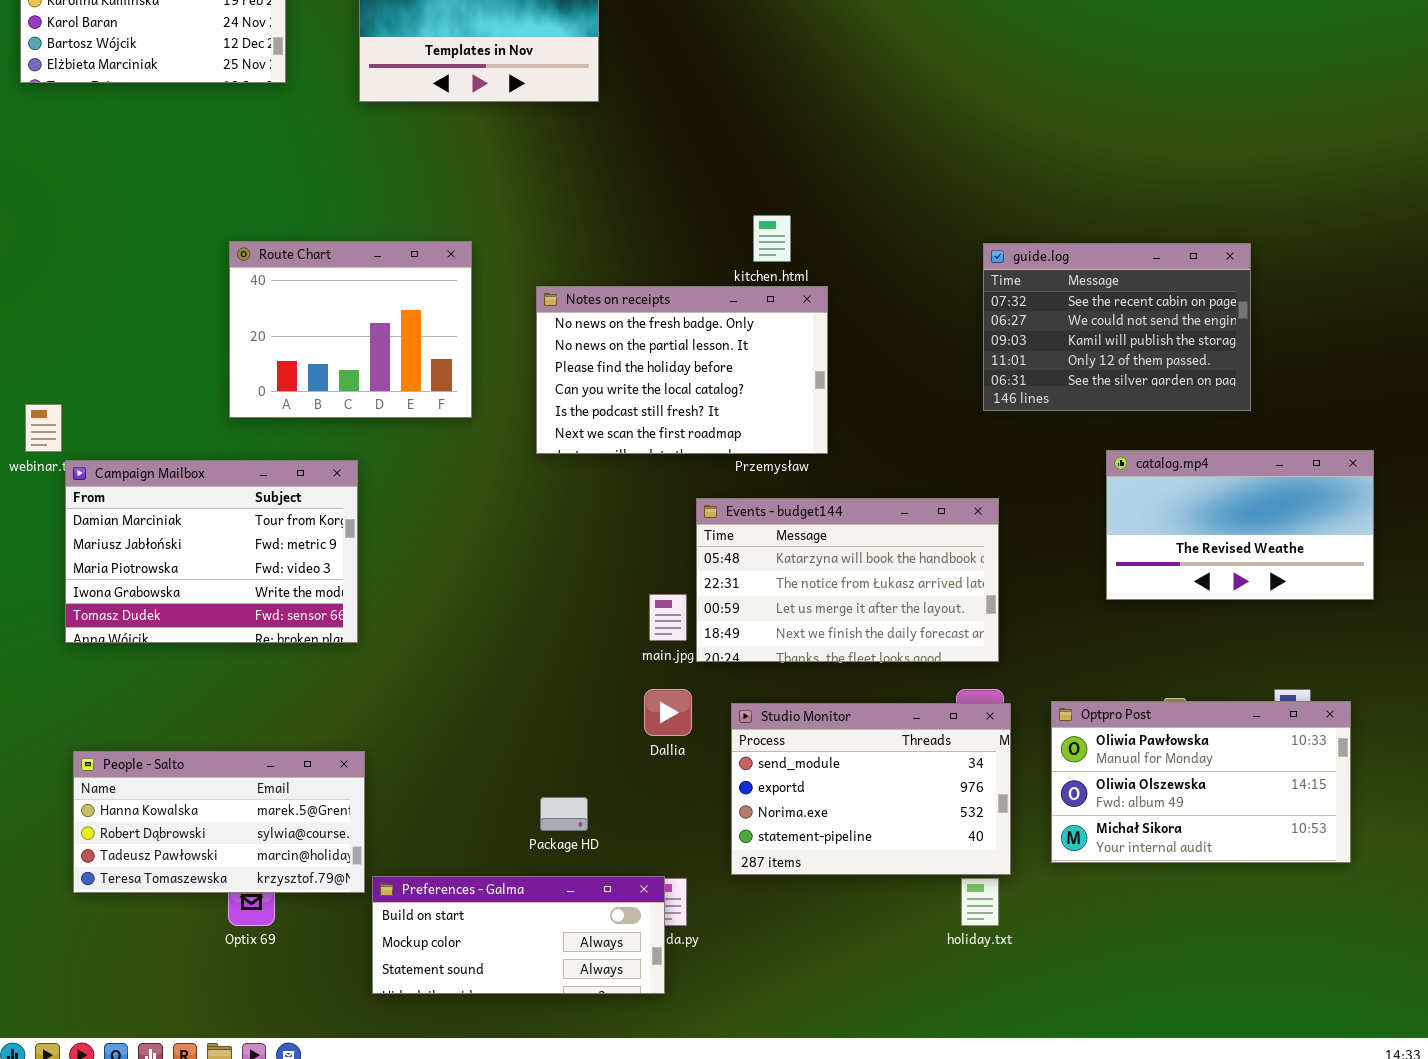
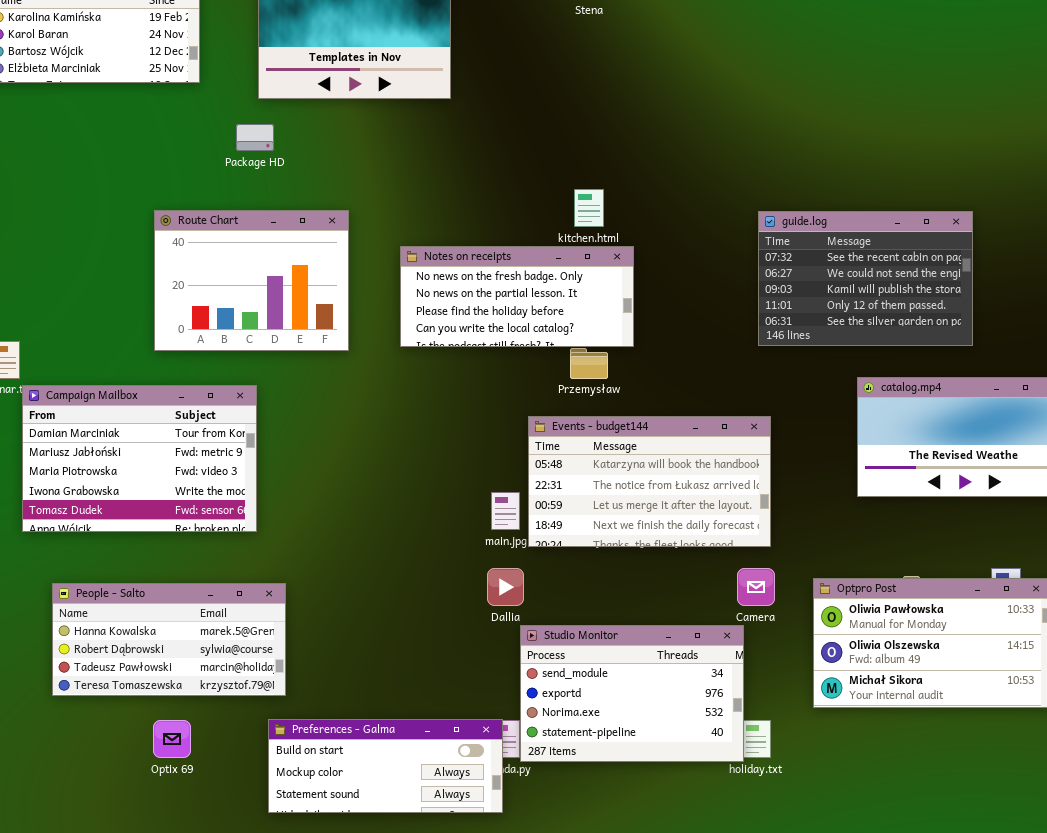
Notes on receipts: [536,286,828,454] -> [400,246,634,347], resized
Studio Monitor: [731,703,1011,875] -> [520,625,744,762], moved
People - Salto: [73,751,365,893] -> [52,583,286,696], moved
Package HD: [540,797,588,831] -> [236,124,274,151], moved

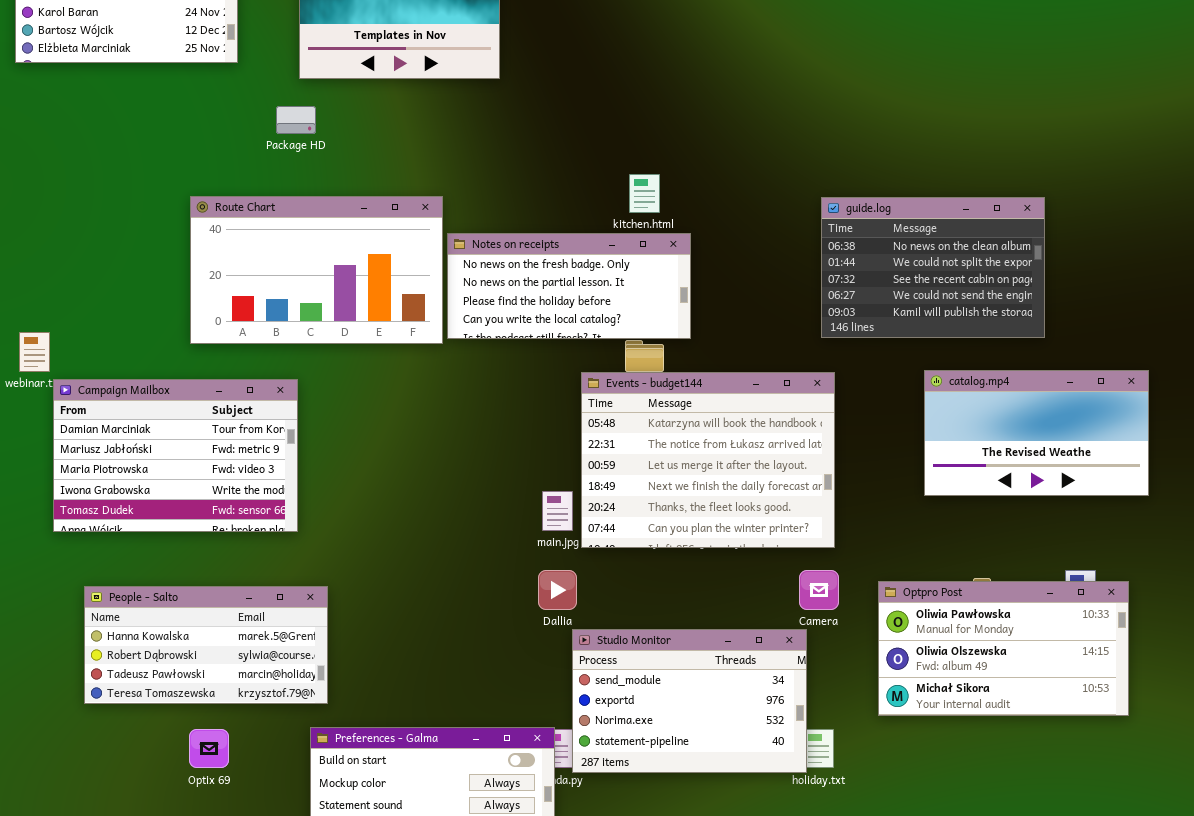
Route Chart: [154,210,349,351] -> [190,196,443,344], resized
guide.log: [758,211,973,346] -> [821,197,1045,338], scrolled up 2 rows
Events - budget144: [528,416,771,547] -> [581,372,835,548], resized

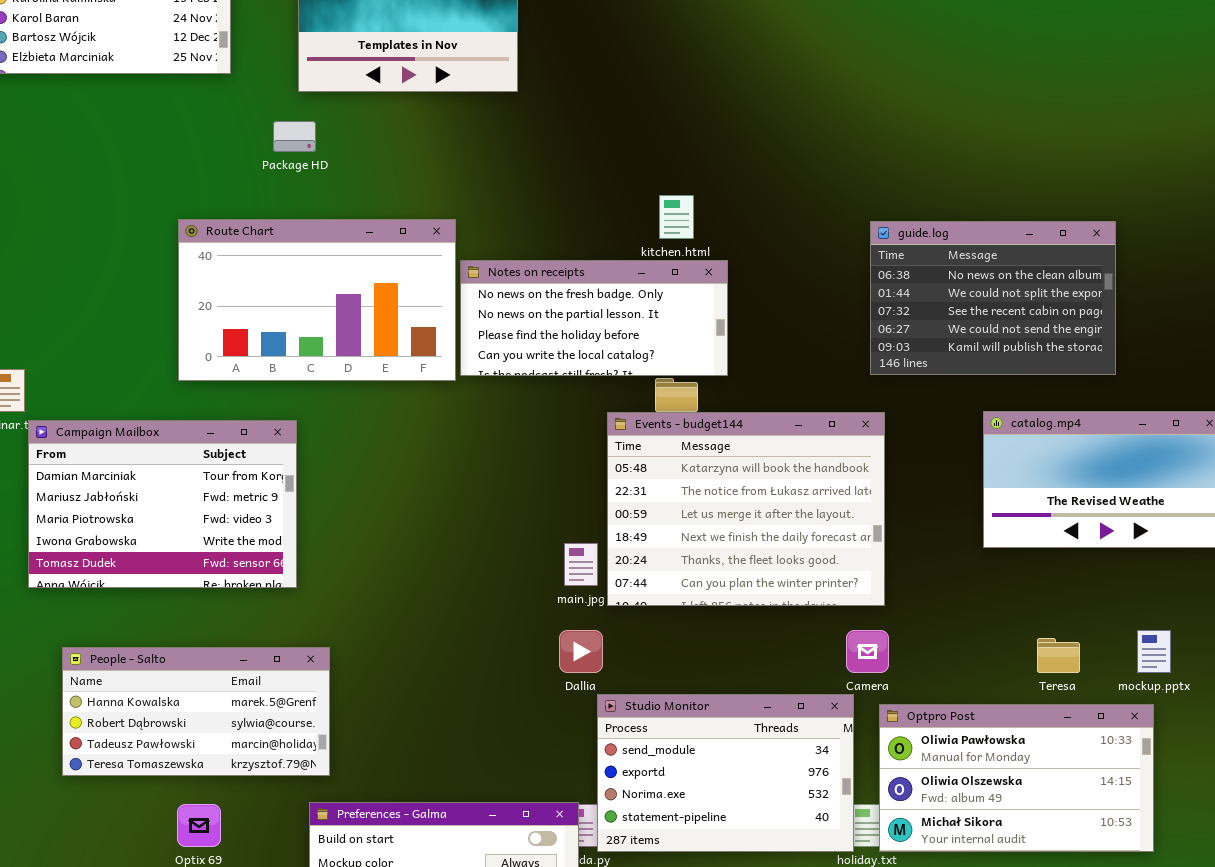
Optpro Post: [878,581,1129,716] -> [879,704,1154,852], moved

